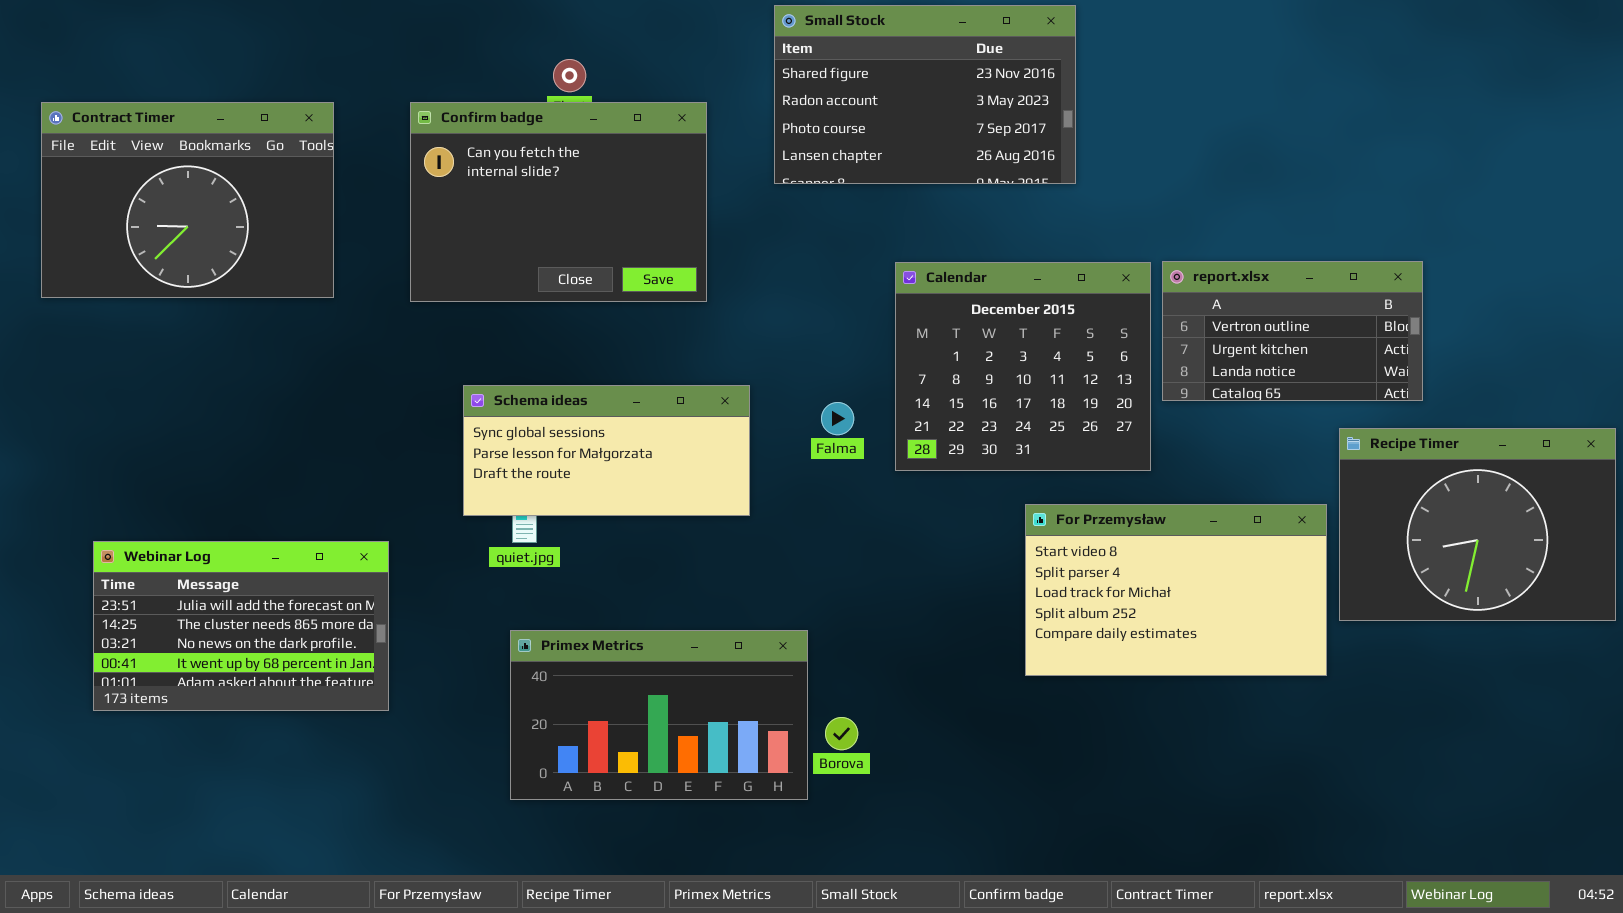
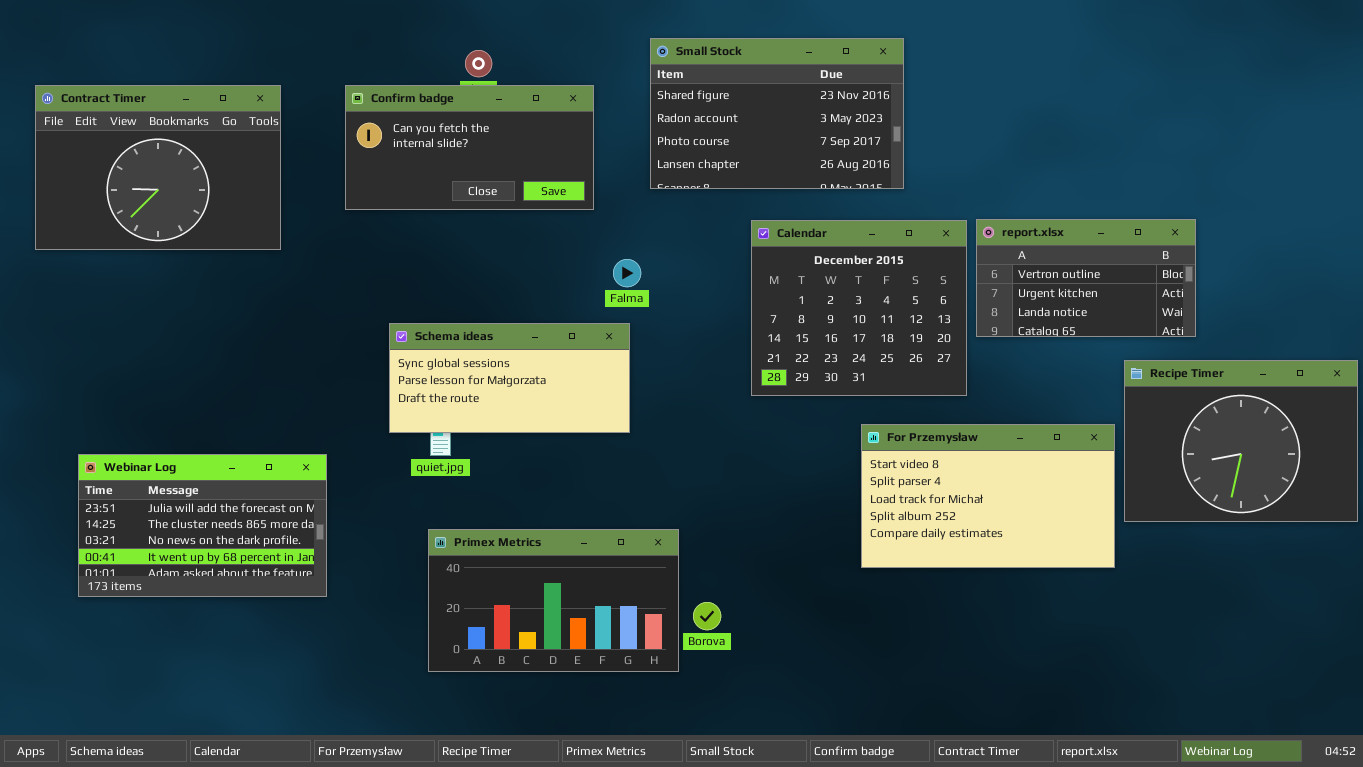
Small Stock: [774,5,1076,184] -> [650,38,904,189], moved
Confirm badge: [410,102,707,302] -> [345,85,594,210], resized
Falma: [821,402,854,435] -> [613,259,641,287], moved

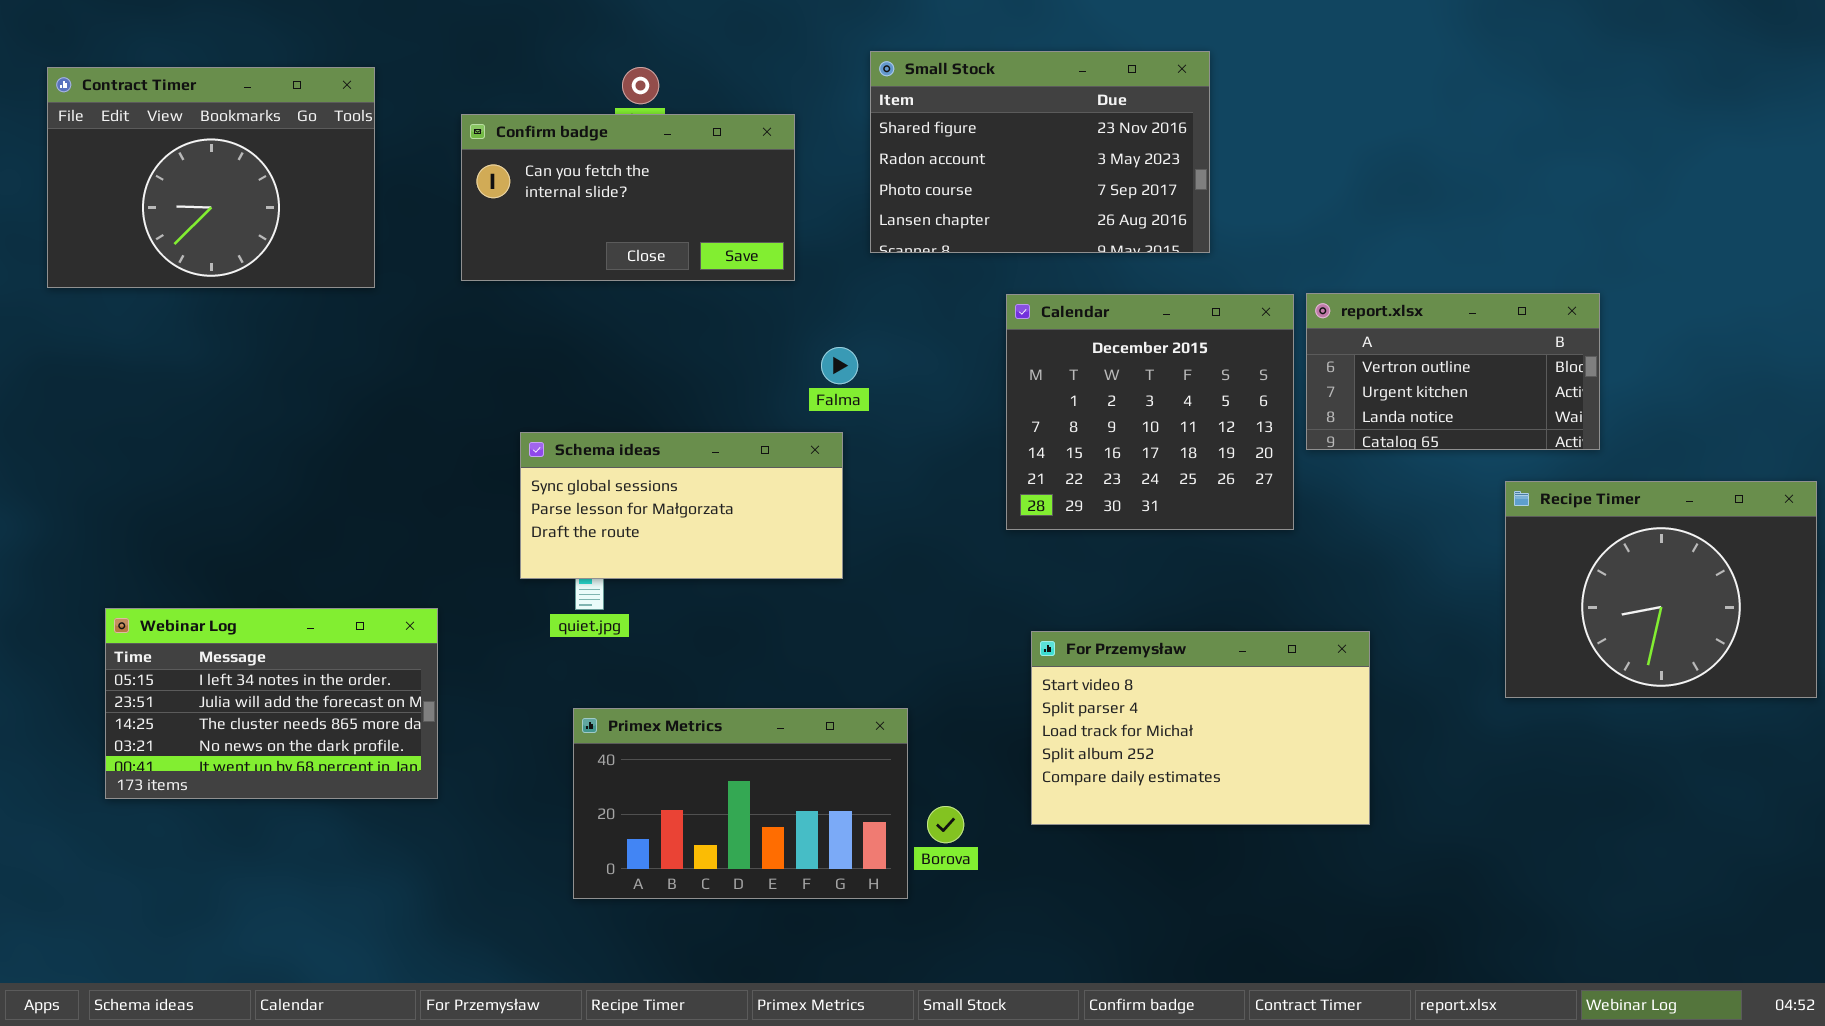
Contract Timer: [35,85,281,250] -> [47,67,375,288], moved
For Przemysław: [861,424,1115,568] -> [1031,631,1370,825], moved
Webinar Log: [78,454,327,597] -> [105,608,438,799], scrolled up 1 row

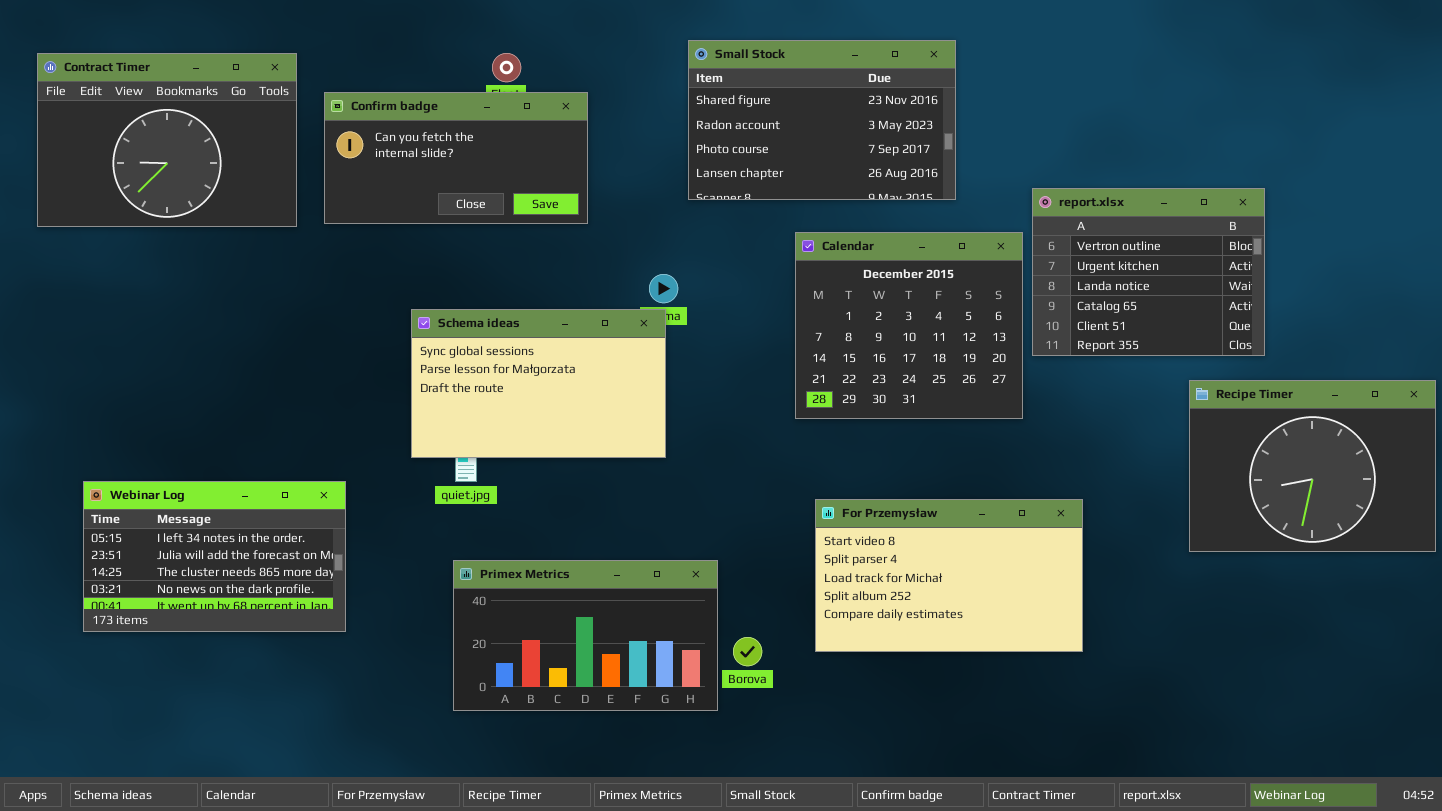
Confirm badge: [461,114,795,281] -> [324,92,588,224], moved
report.xlsx: [1306,293,1600,450] -> [1032,188,1265,356], resized
Schema ideas: [520,432,843,579] -> [411,309,666,458], resized

